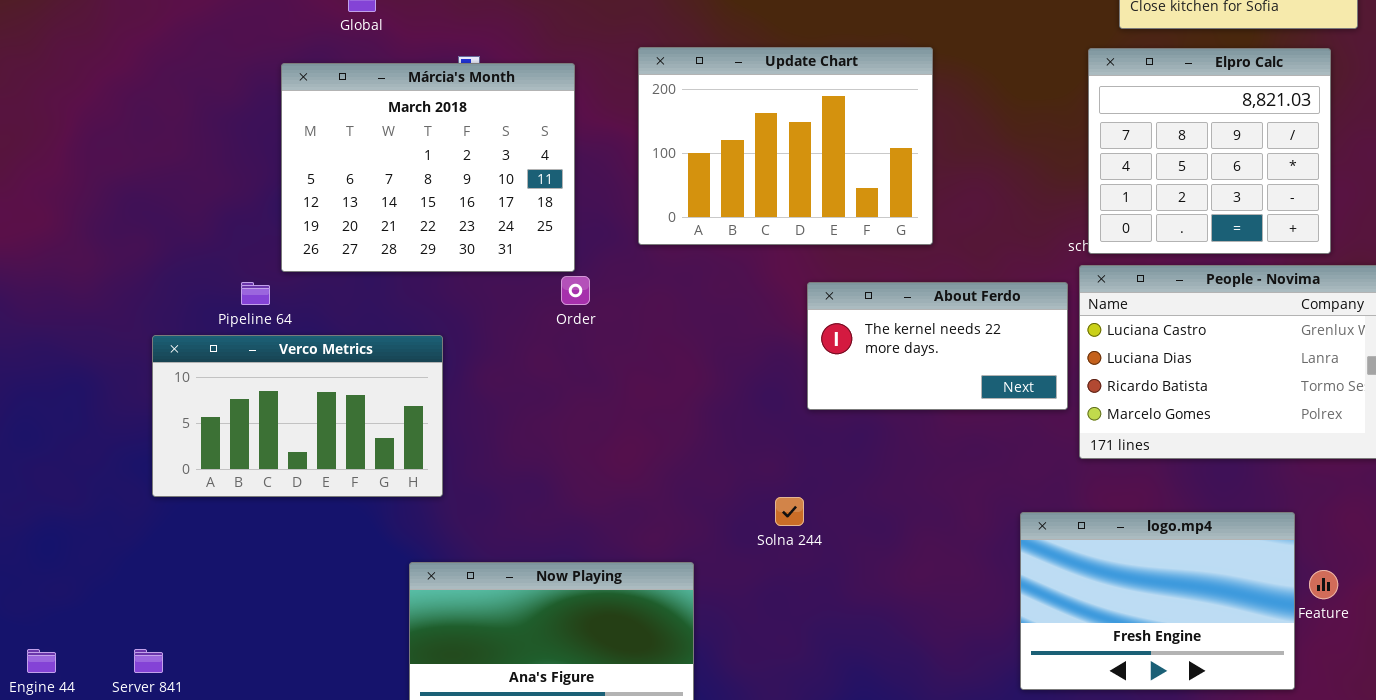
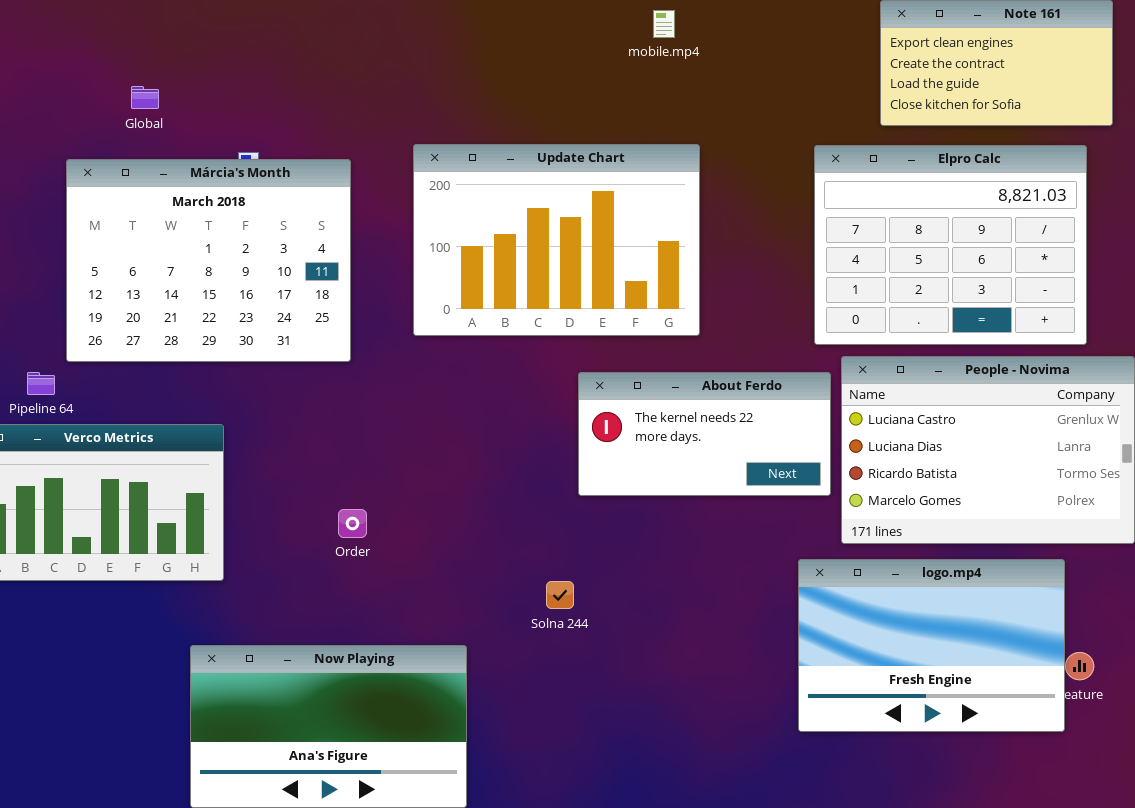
Elpro Calc: [1088,48,1331,254] -> [814,145,1087,345], resized
Order: [561,276,590,305] -> [338,509,367,538], moved
logo.mp4: [1020,512,1295,690] -> [798,559,1065,732], moved

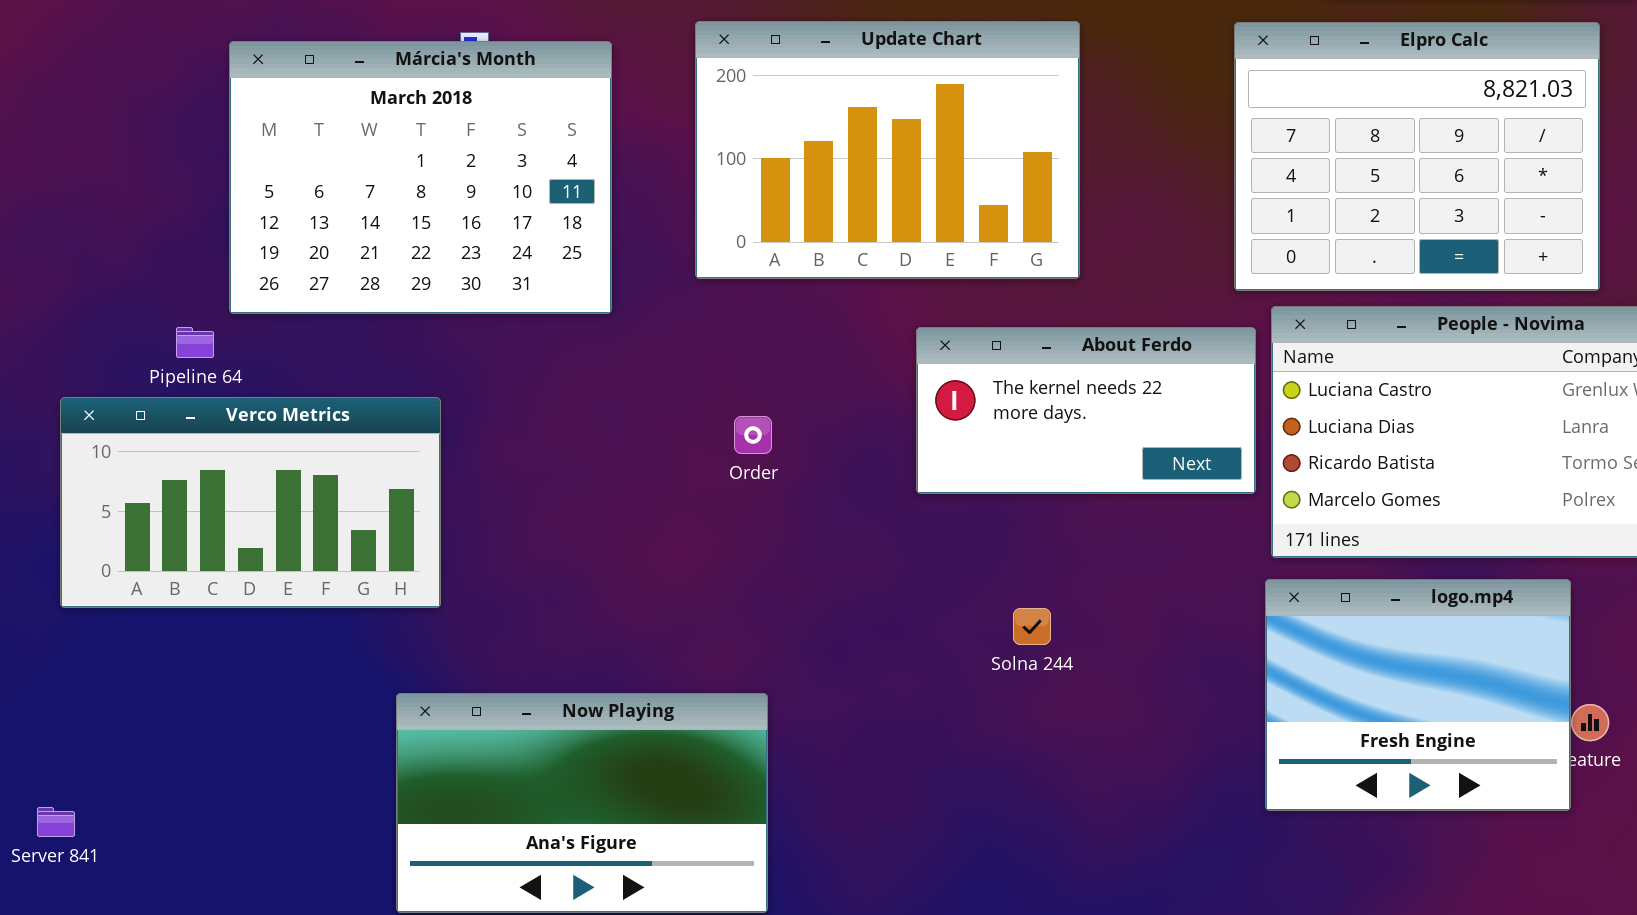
Order: [338,509,367,538] -> [734,416,772,454], moved
logo.mp4: [798,559,1065,732] -> [1265,579,1571,811], resized
Solna 244: [546,581,574,609] -> [1013,608,1051,645], moved

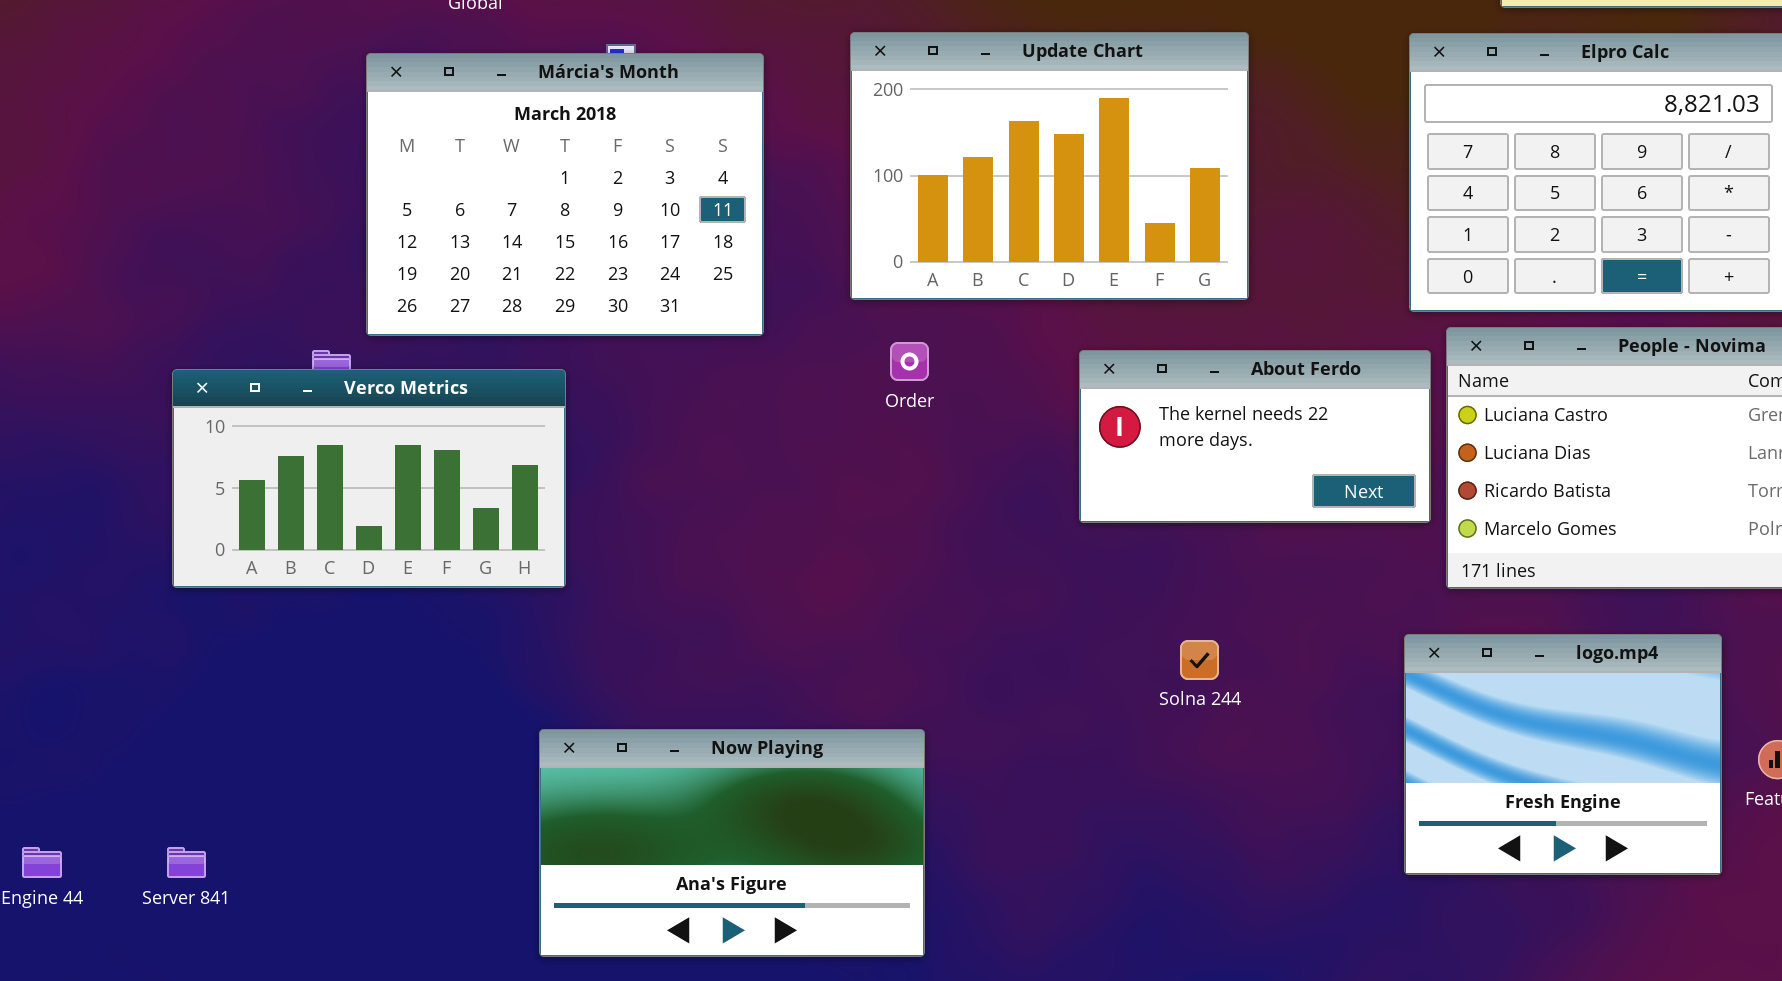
Verco Metrics: [60,397,441,608] -> [172,369,566,588], moved
Order: [734,416,772,454] -> [890,342,929,381], moved
logo.mp4: [1265,579,1571,811] -> [1404,634,1722,875], moved

